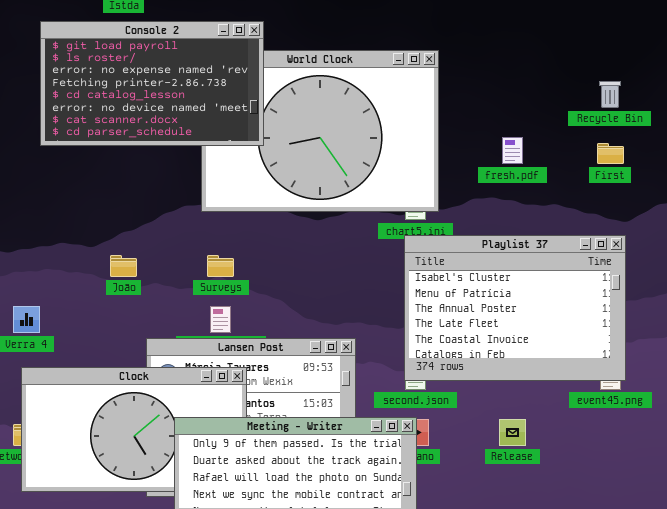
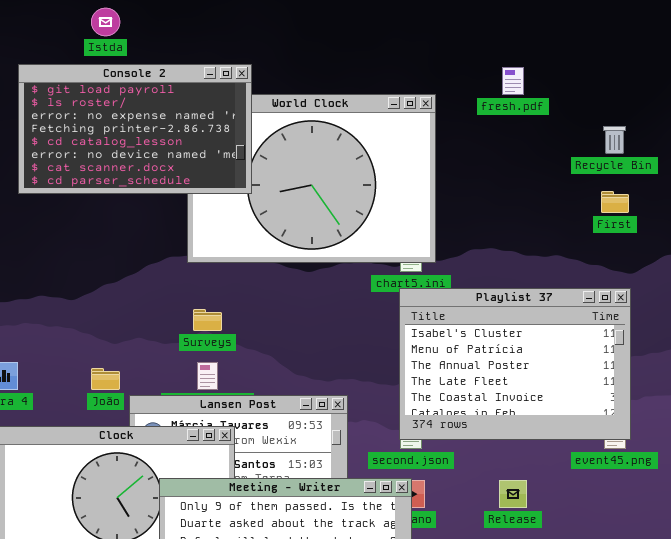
fresh.pdf: [502,137,523,164] -> [502,67,524,95], moved
João: [110,255,137,277] -> [91,368,120,390], moved

